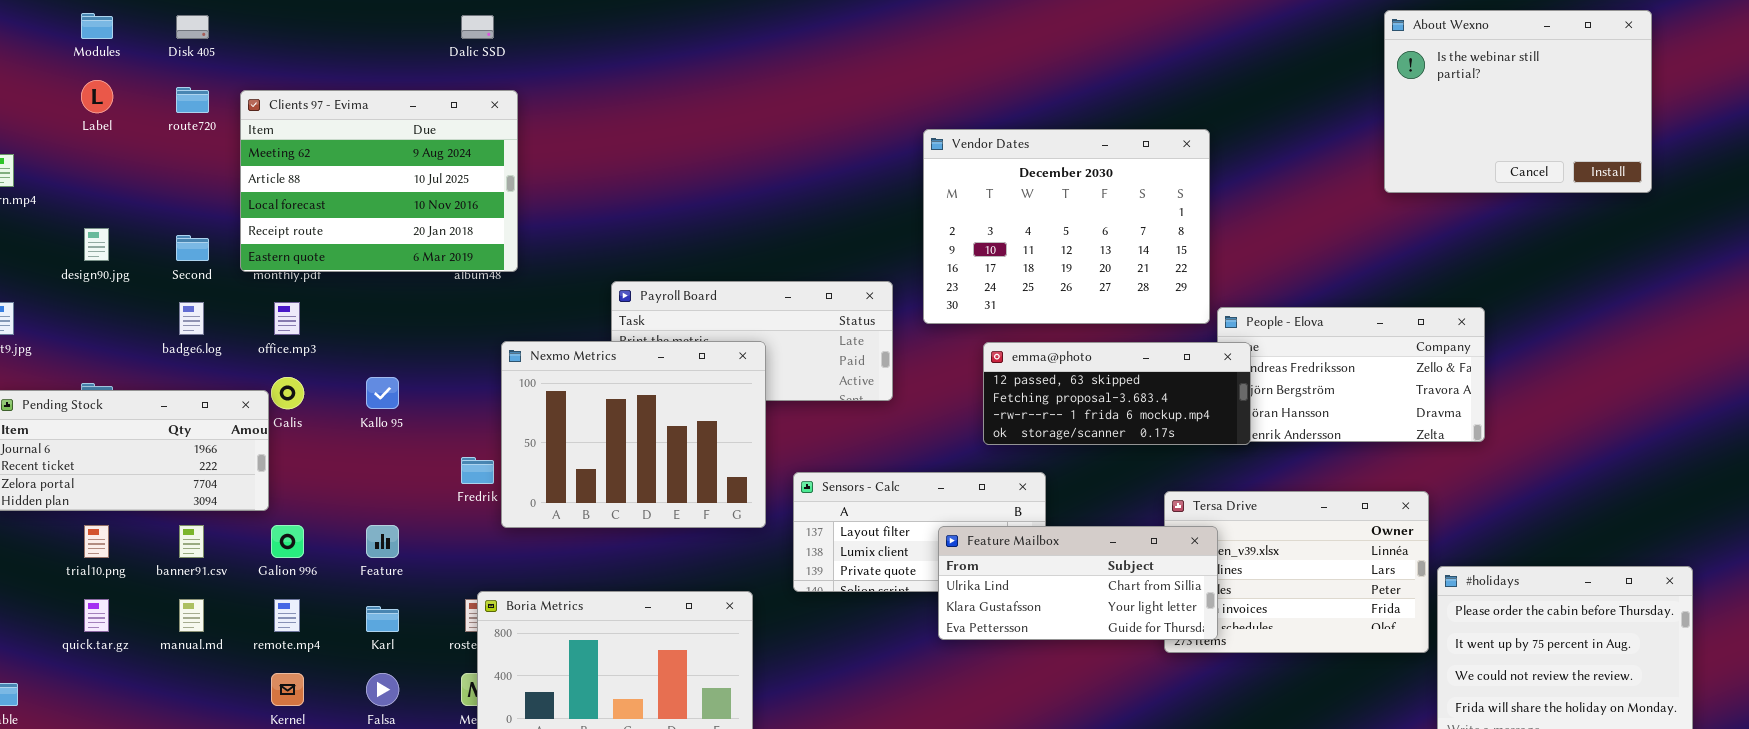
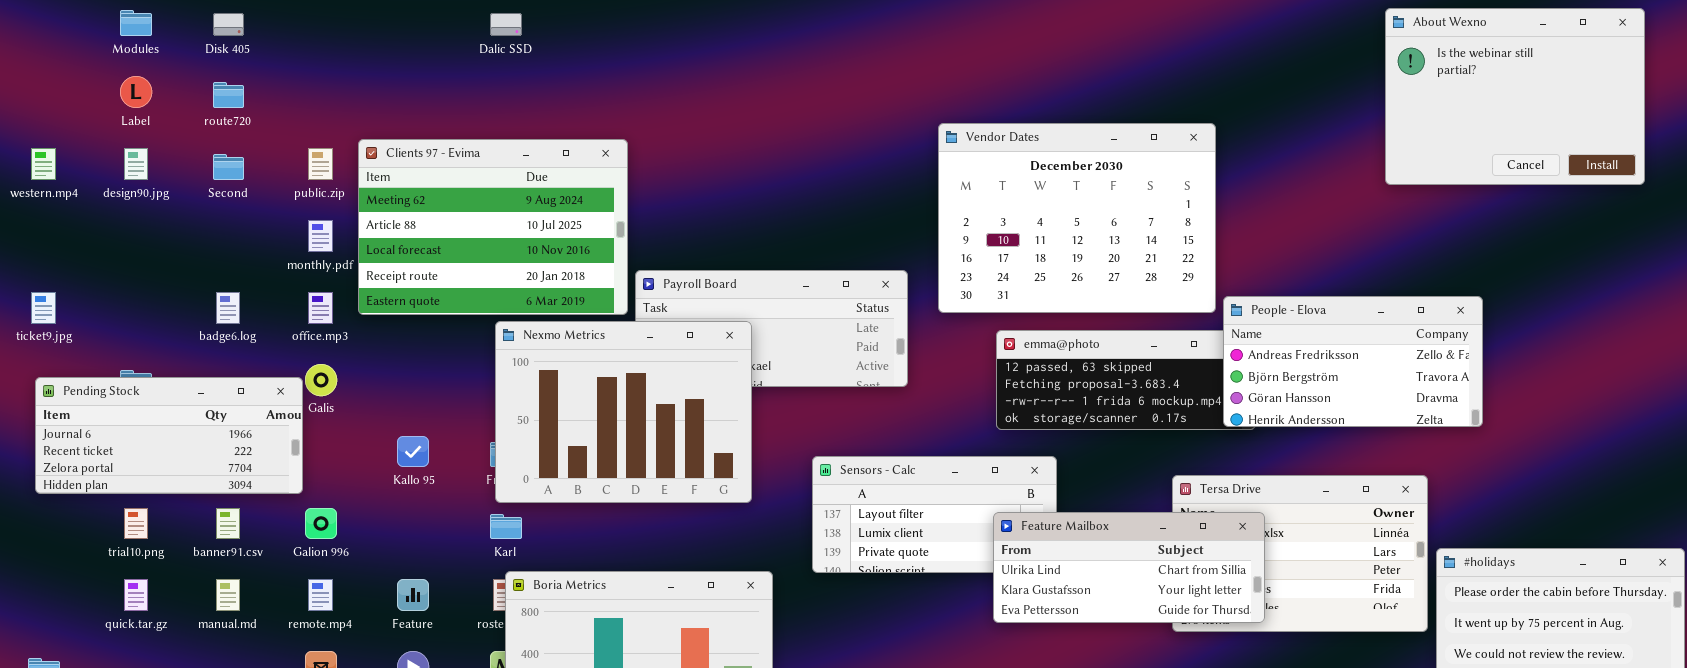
Clients 97 - Evima: [240,90,518,272] -> [358,139,628,315], moved
design90.jpg: [84,228,109,261] -> [124,148,148,180], moved
Second: [176,235,209,261] -> [213,154,244,180], moved
People - Elova: [1217,307,1485,442] -> [1223,296,1483,427], raised
Nexmo Metrics: [501,341,766,528] -> [495,321,752,503], moved
Kallo 95: [366,377,399,409] -> [397,436,429,467], moved
Feature: [366,525,399,558] -> [397,579,429,611], moved
Feature Mailbox: [938,526,1218,640] -> [993,512,1265,623], moved
Karl: [366,606,399,632] -> [490,514,522,539], moved

